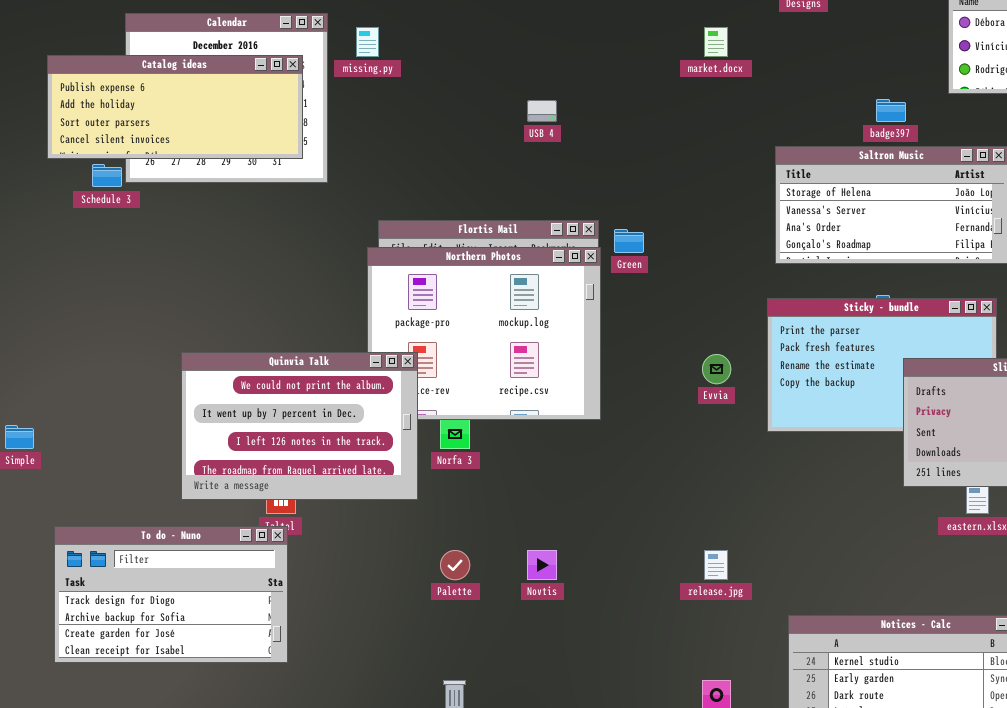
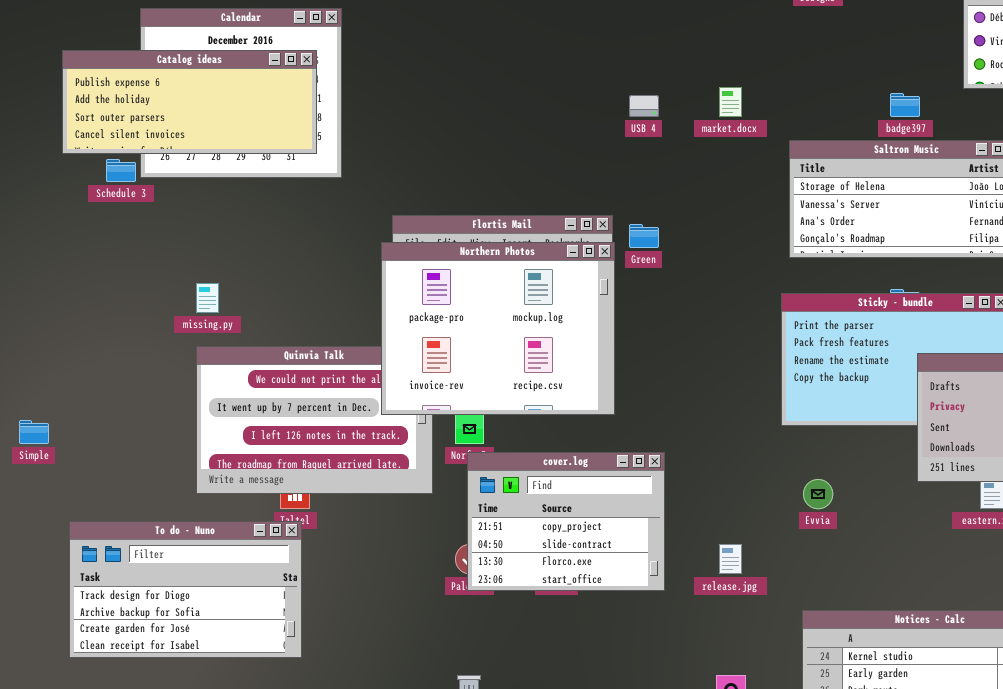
missing.py: [356,27,379,57] -> [196,283,219,313], moved
market.docx: [704,27,728,57] -> [719,87,742,117], moved
USB 4: [527,100,557,122] -> [629,95,659,117], moved
Northern Photos: [367,247,601,420] -> [381,242,615,415], raised
Evvia: [702,354,731,384] -> [803,479,833,509], moved
cover.log: none -> [467,452,665,591], opened

